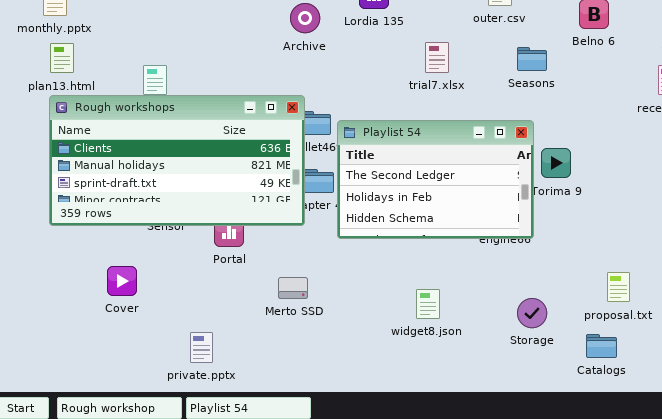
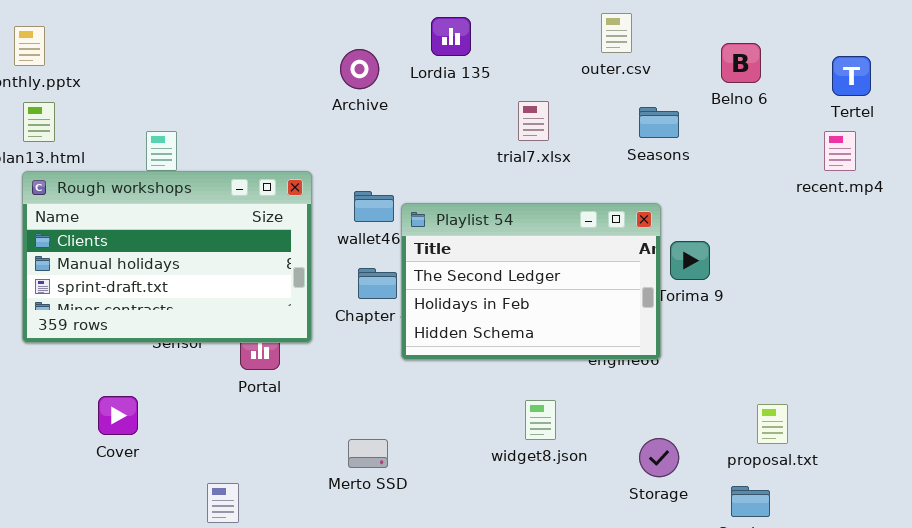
Rough workshops: [49,95,305,226] -> [22,171,312,343], resized
Merto SSD: [278,277,308,299] -> [348,439,388,468], moved
widget8.json: [416,289,440,319] -> [525,400,556,440], moved

